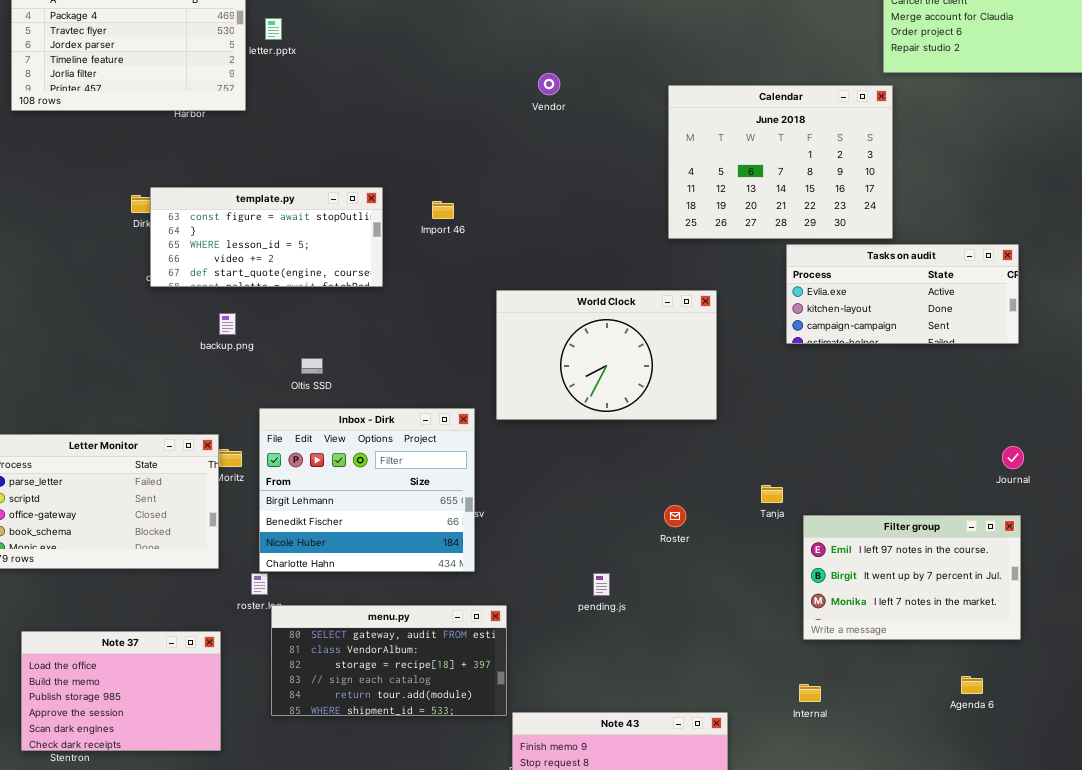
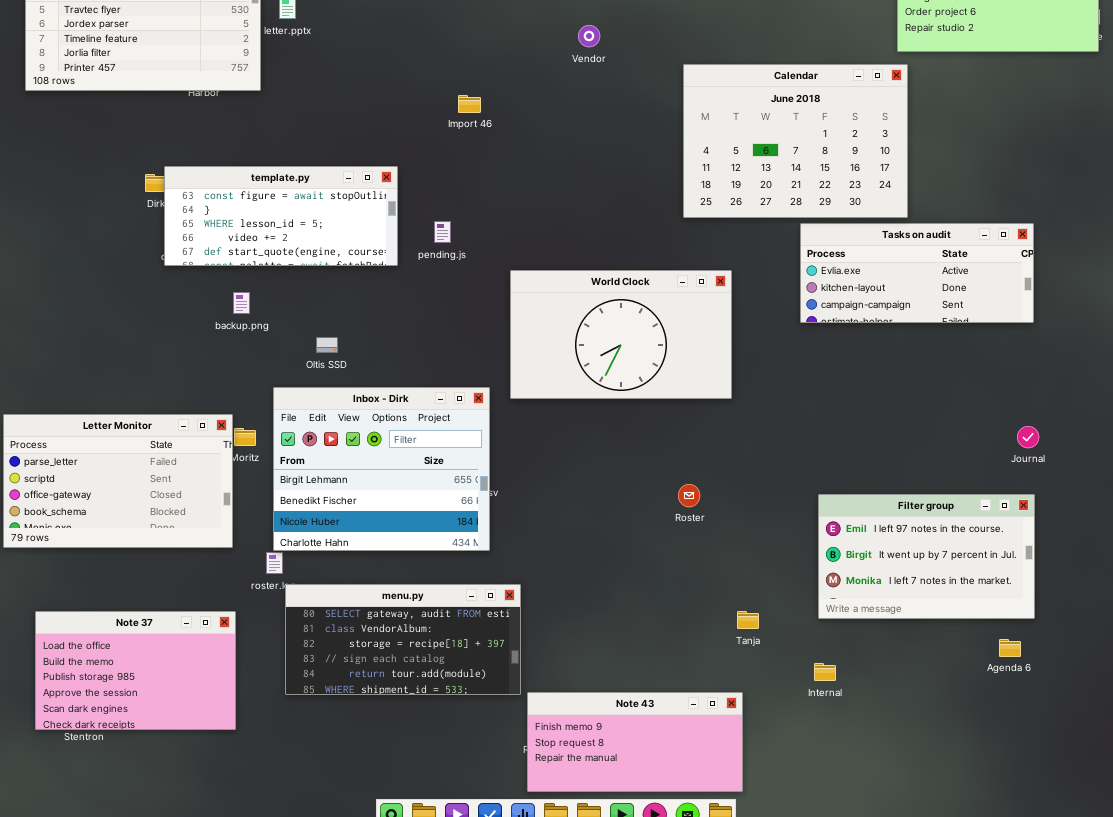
Vendor: [538,73,560,95] -> [578,25,600,47], moved
Import 46: [432,201,454,219] -> [458,95,481,113], moved
Tanja: [761,485,783,503] -> [737,611,759,629], moved
pending.js: [593,573,610,596] -> [434,221,451,243], moved
Agenda 6: [961,676,983,694] -> [999,639,1021,657], moved

